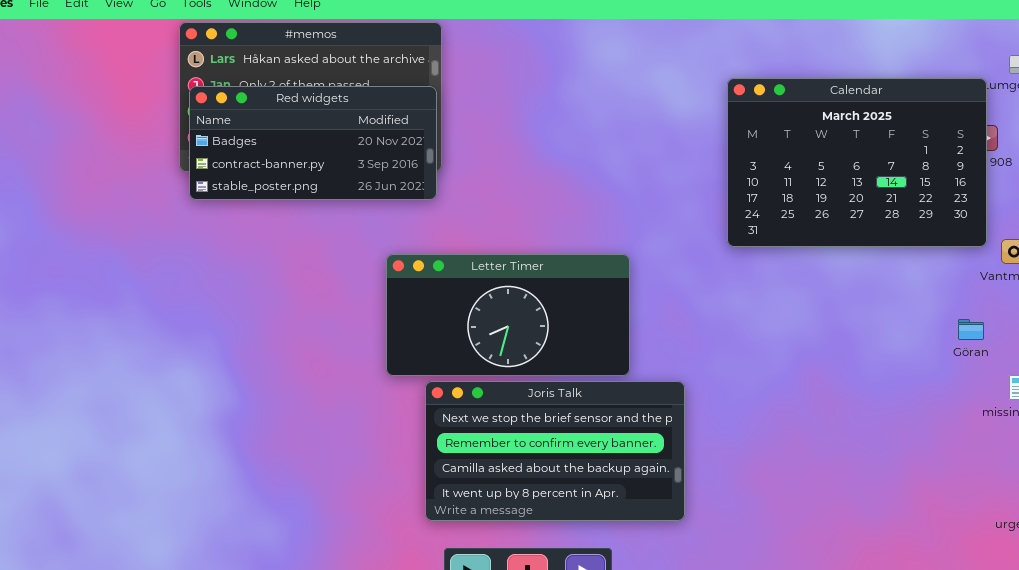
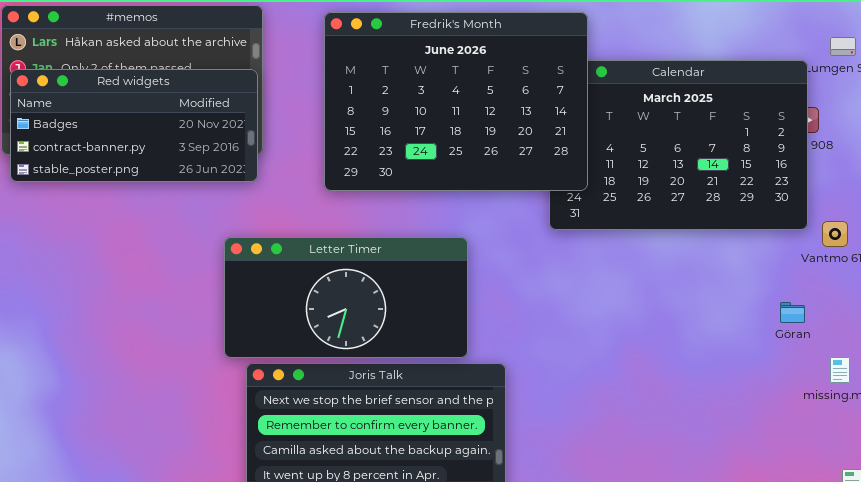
Fredrik's Month: none -> [324,12,588,191], opened
Letter Timer: [386,254,630,376] -> [224,237,468,358], moved

